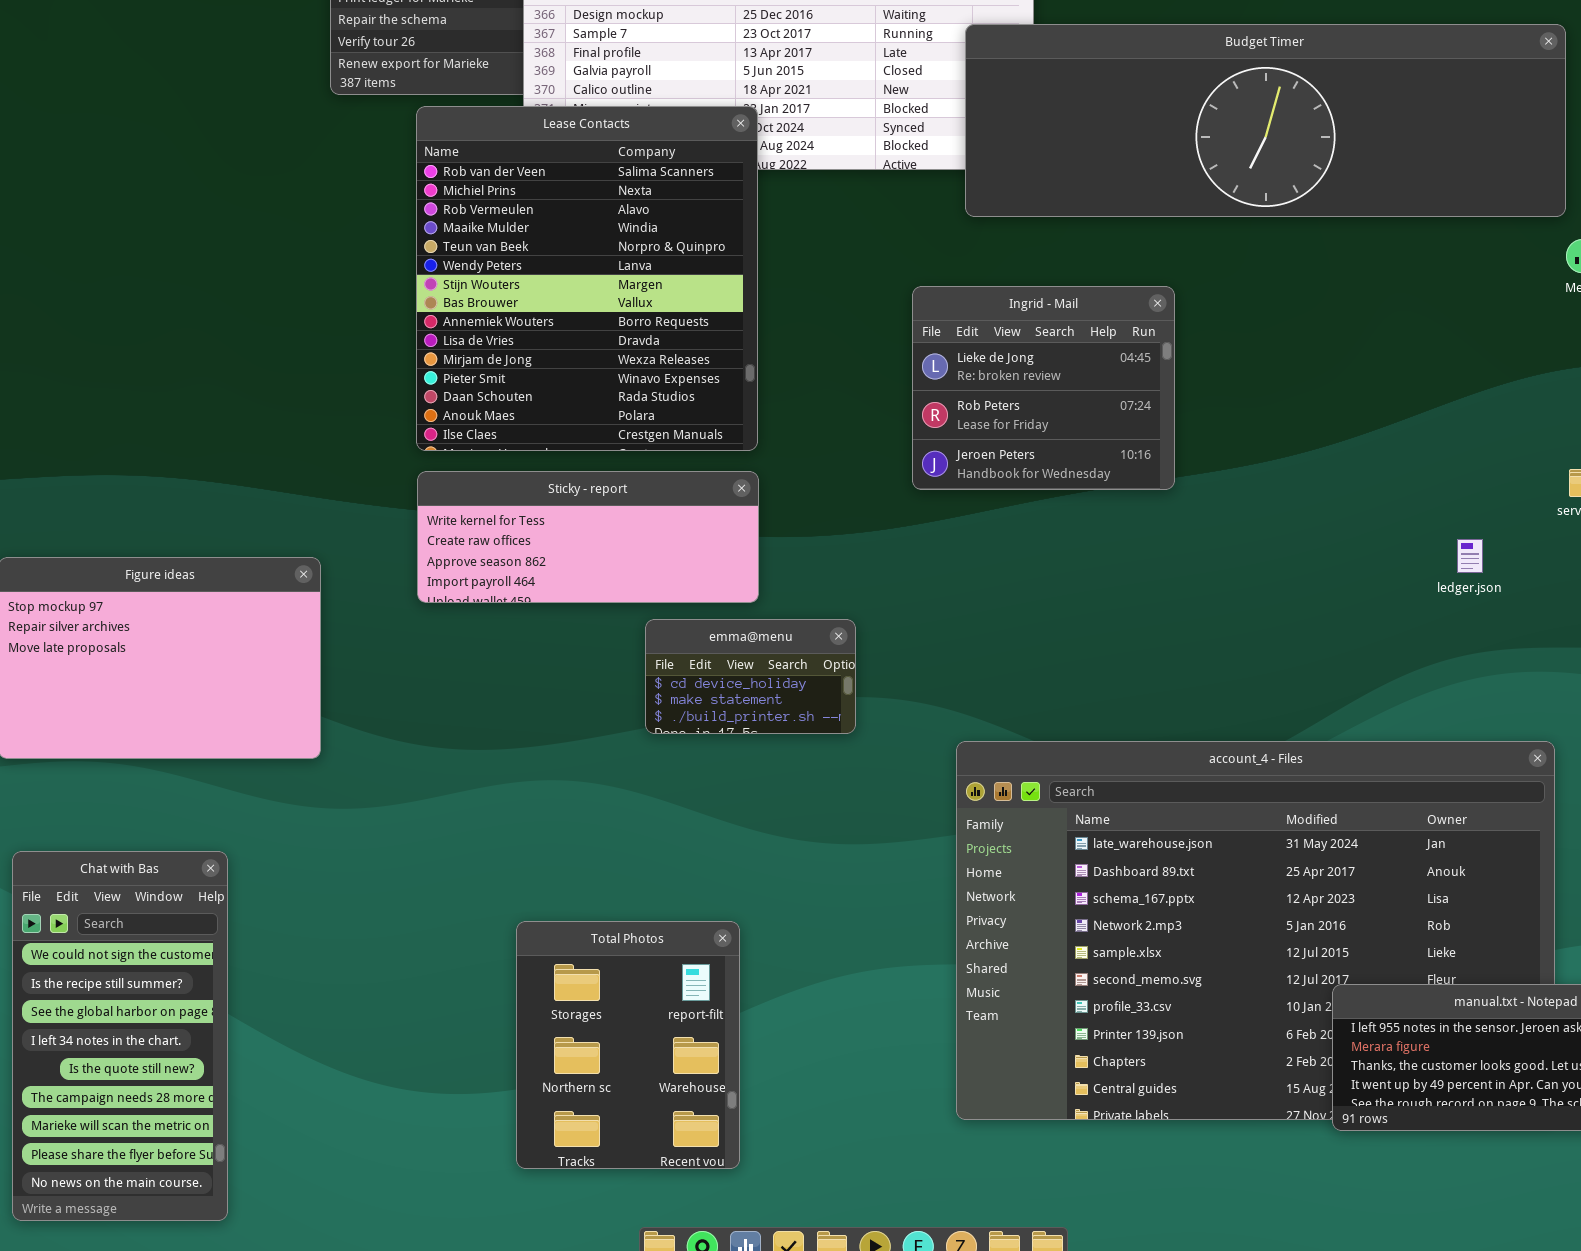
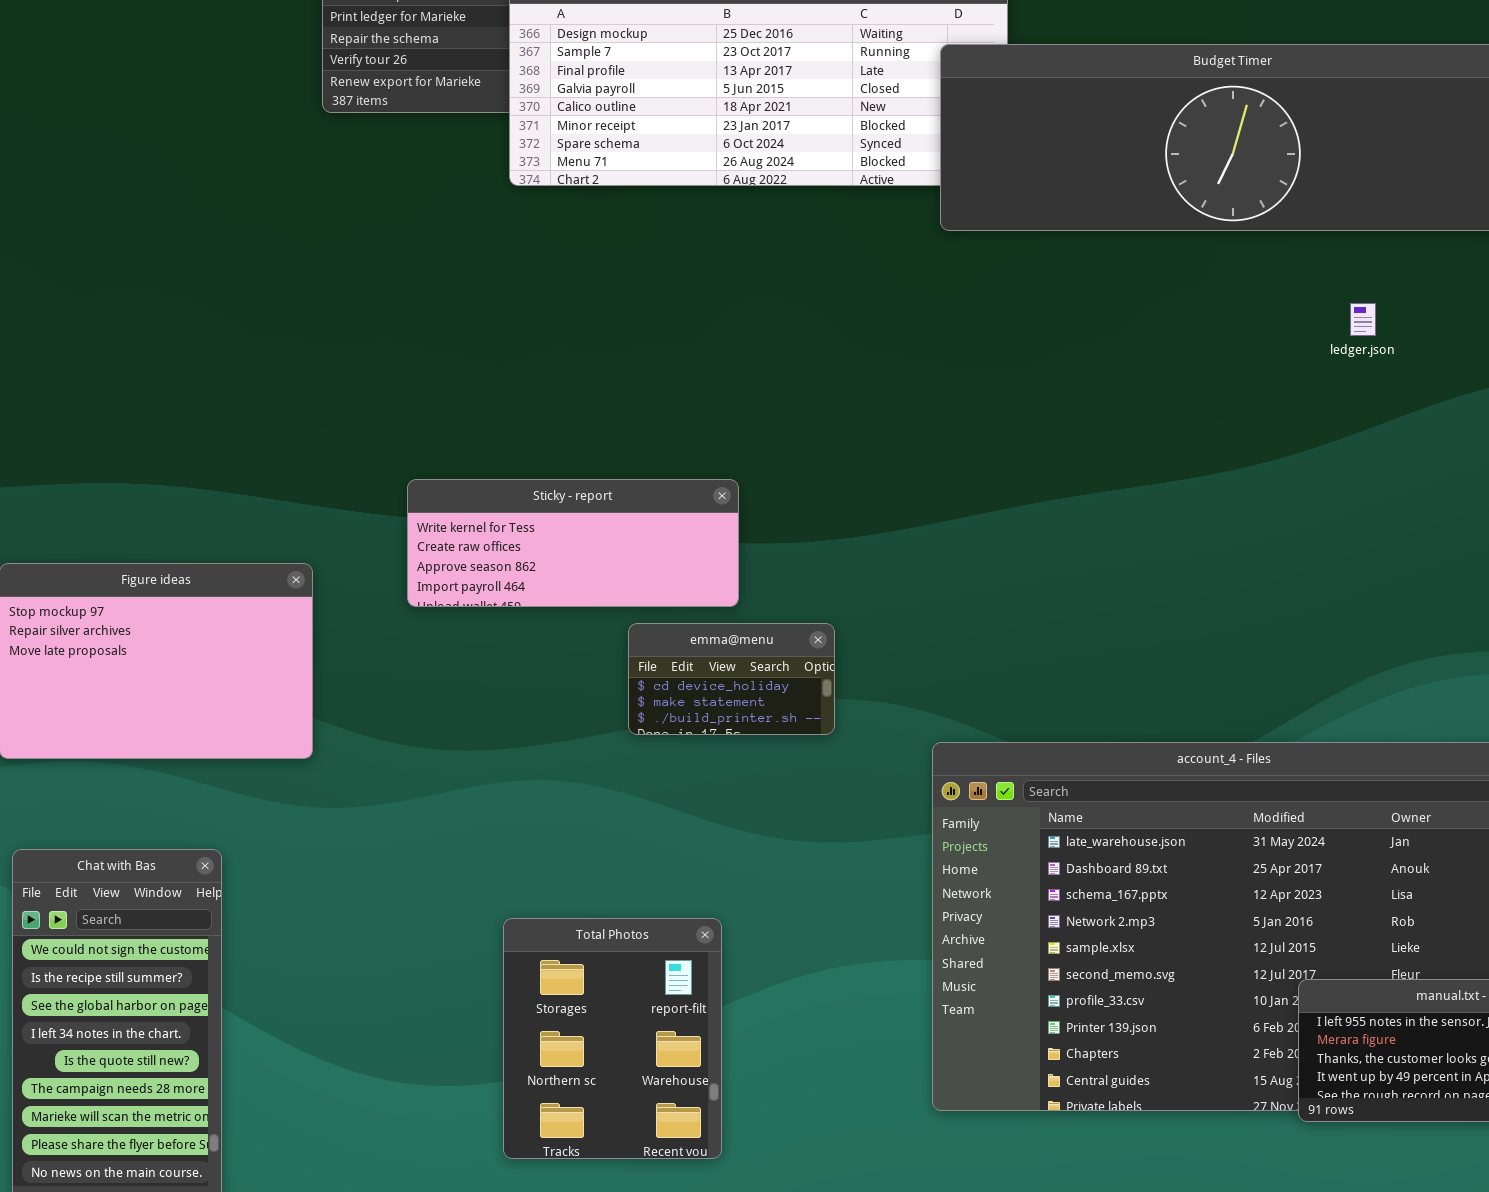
Lease Contacts: [416,106,758,451] -> none, closed
Ingrid - Mail: [912,286,1175,490] -> none, closed
ledger.json: [1457,539,1483,573] -> [1350,303,1376,336], moved

